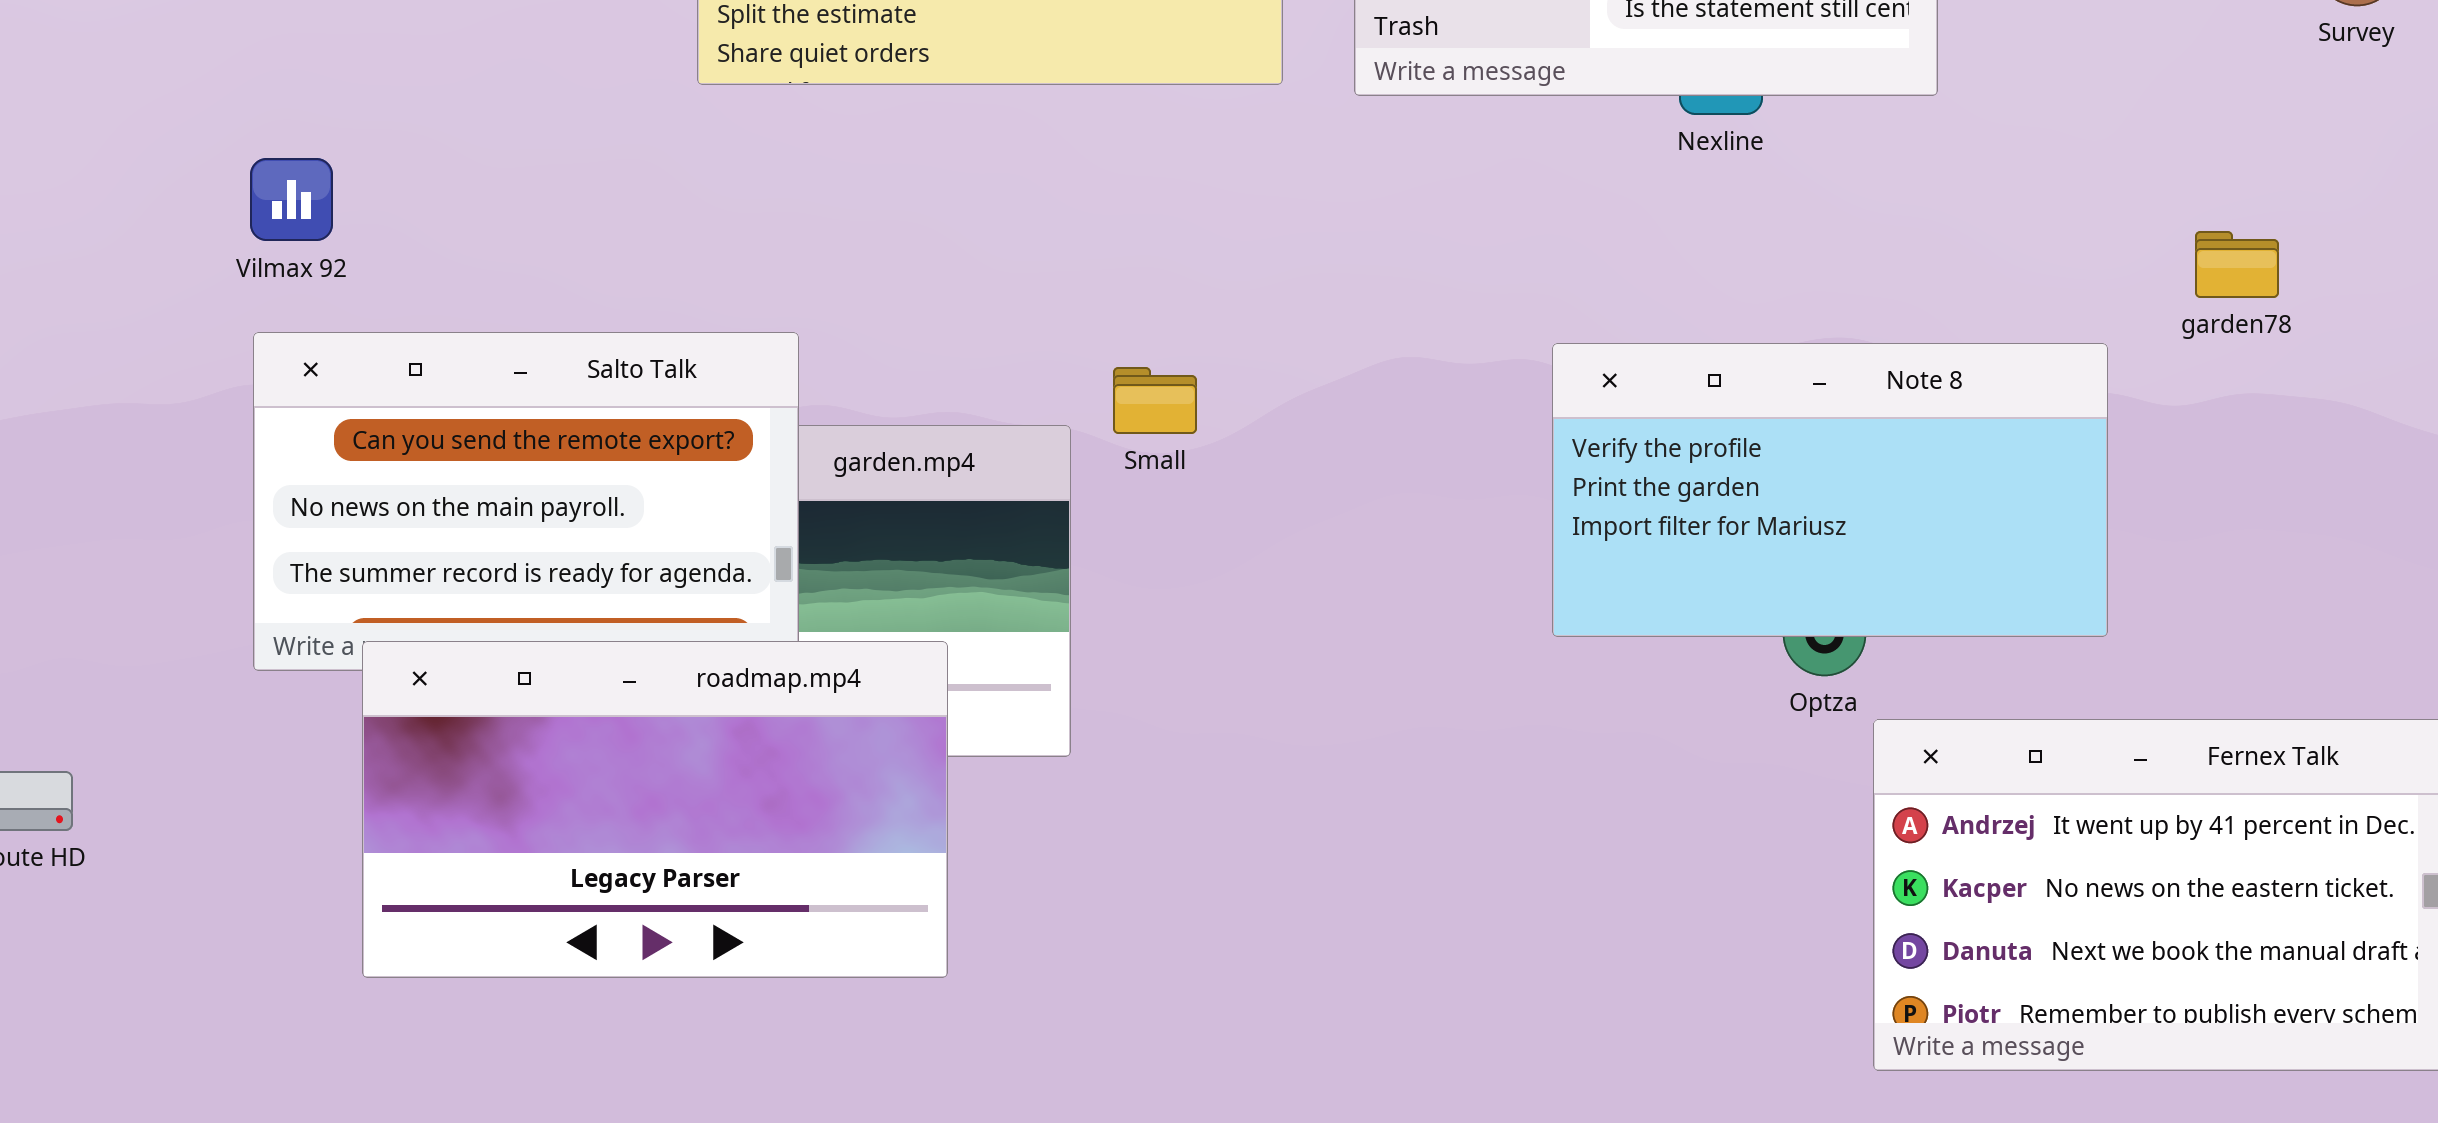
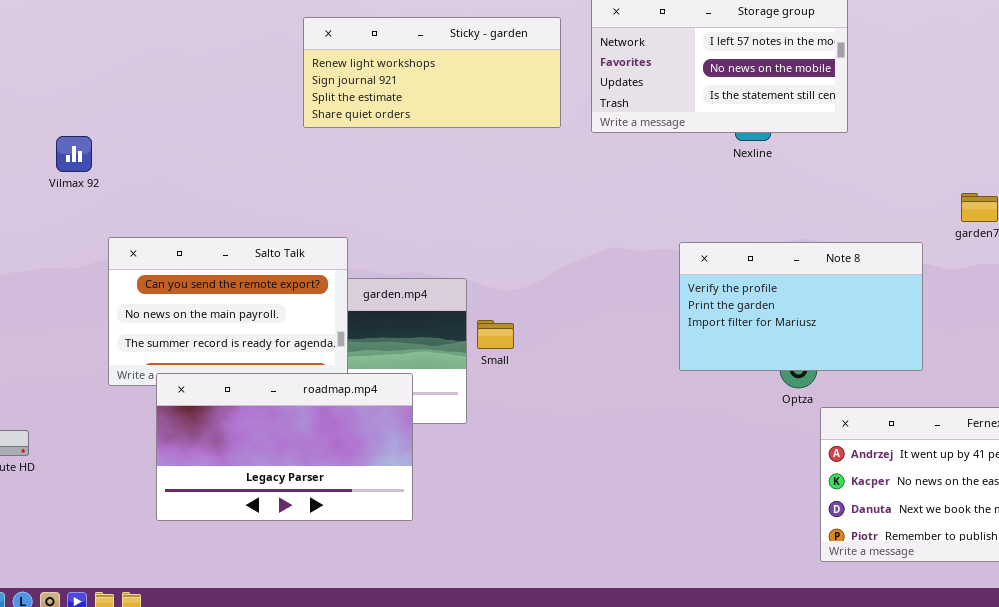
Vilmax 92: [250,158,333,241] -> [56,136,92,172], moved
Small: [1113,367,1197,434] -> [477,320,514,349], moved

